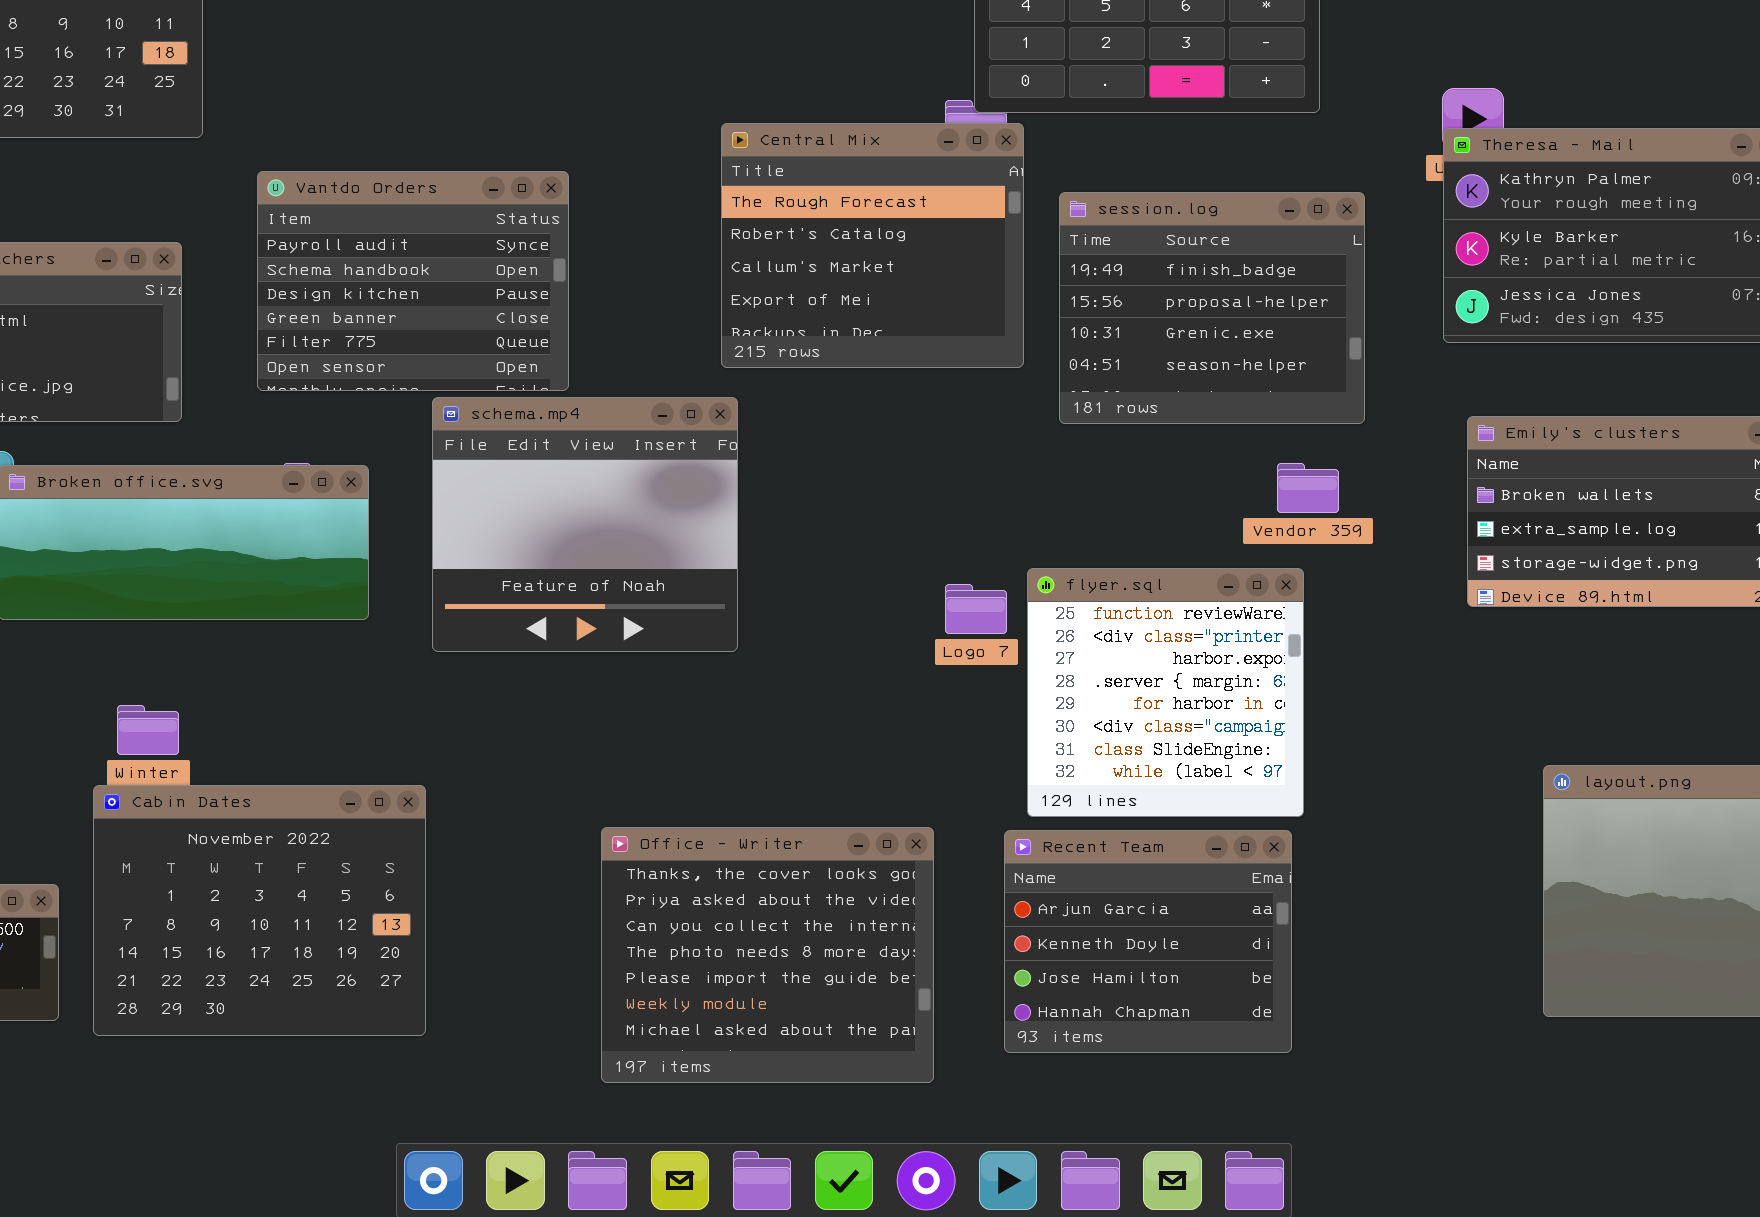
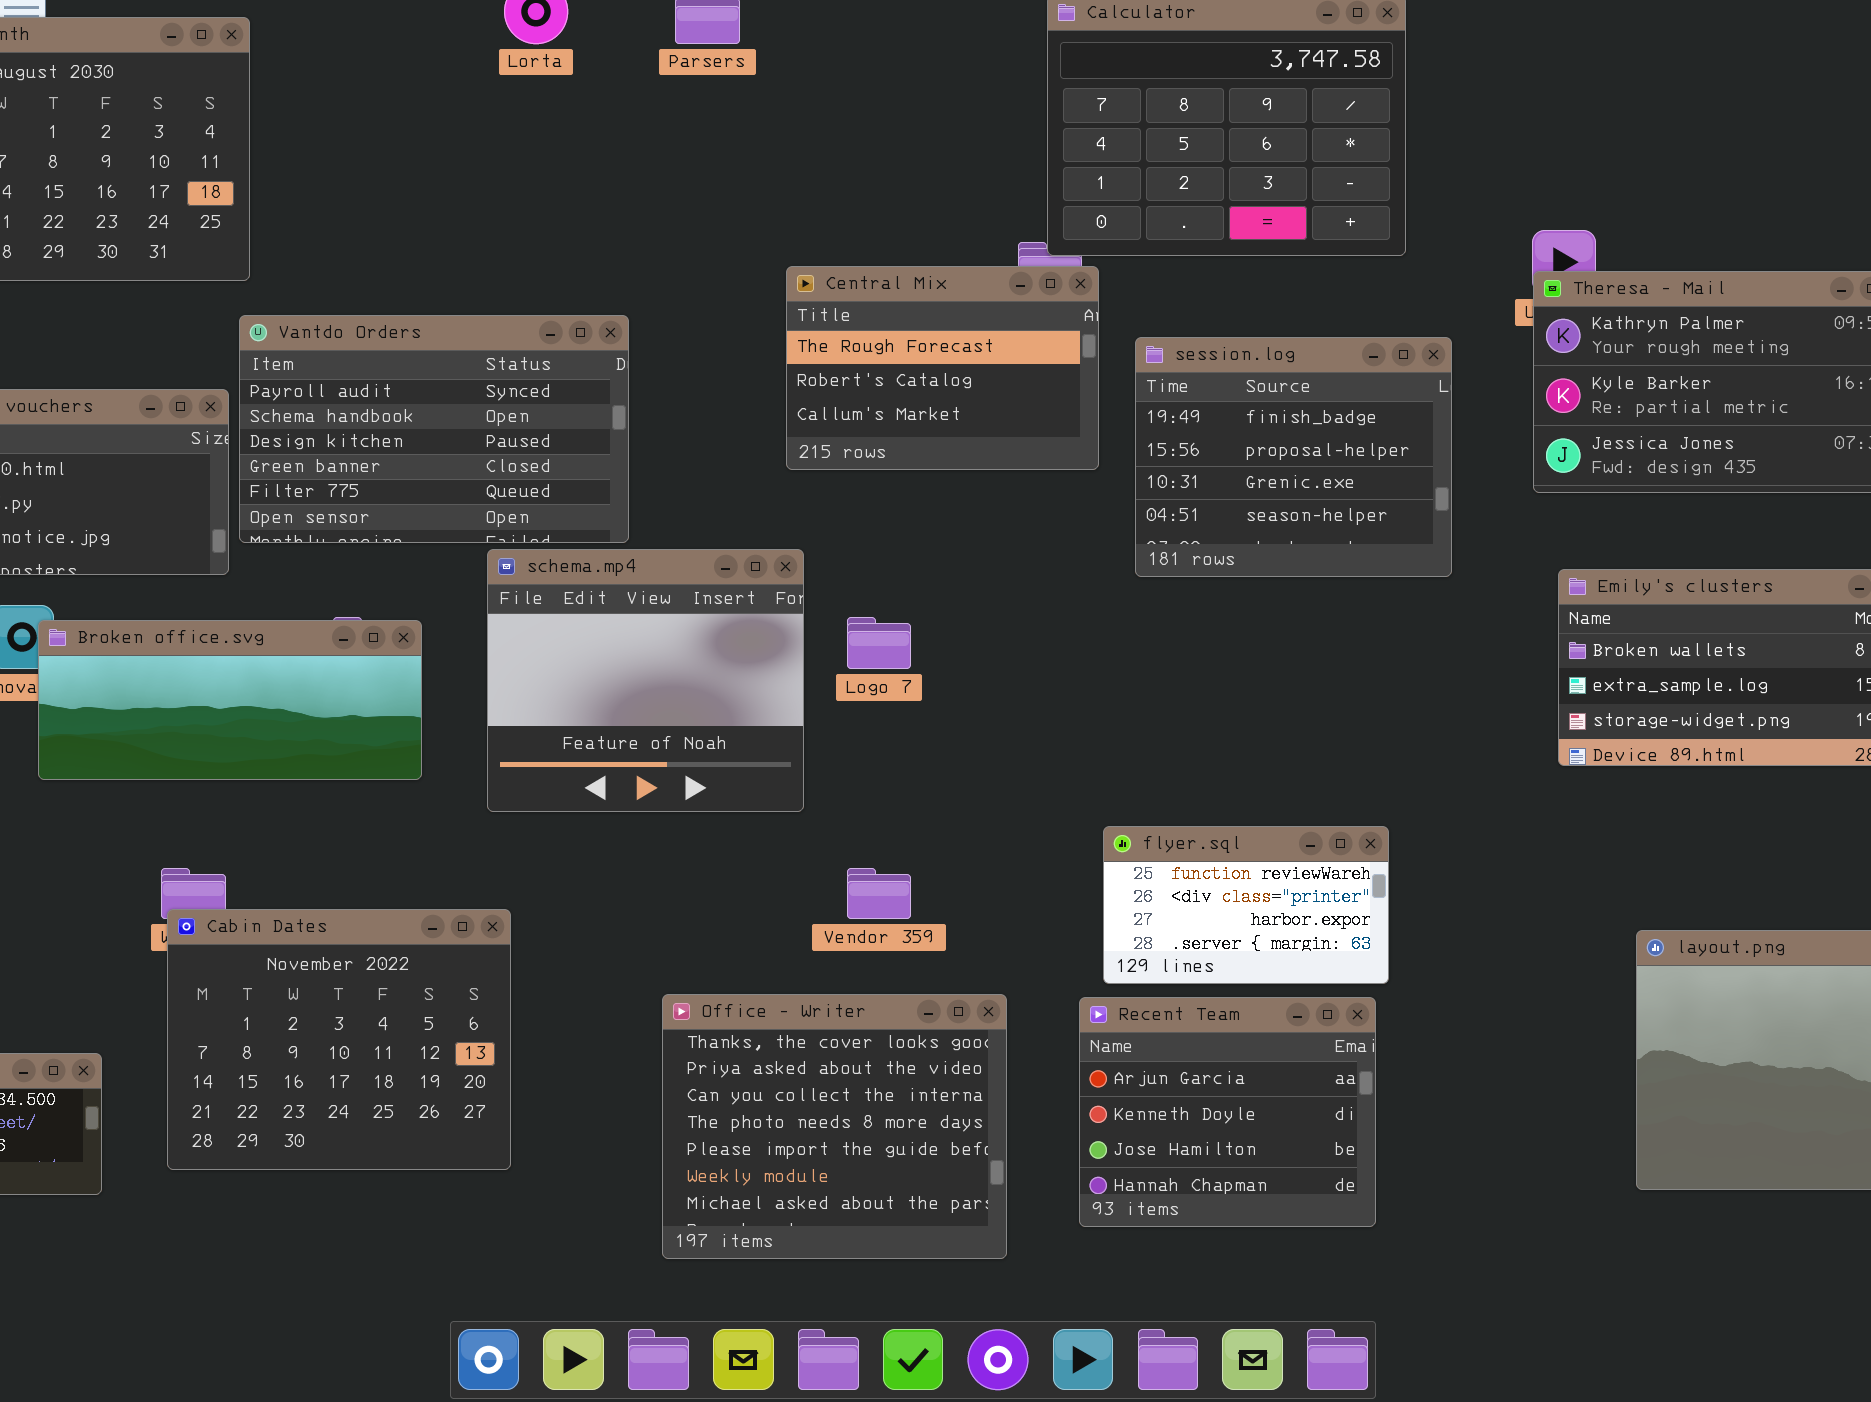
Central Mix: [721,123,1024,368] -> [786,266,1099,470], resized
Vantdo Orders: [257,171,569,391] -> [239,315,629,543], resized
Vendor 359: [1277,463,1339,513] -> [847,868,911,919], moved
flyer.sql: [1027,568,1304,817] -> [1103,826,1389,984], resized
Logo 7: [945,584,1007,634] -> [847,617,911,669], moved
Cabin Dates: [93,785,426,1036] -> [167,909,511,1170], moved

